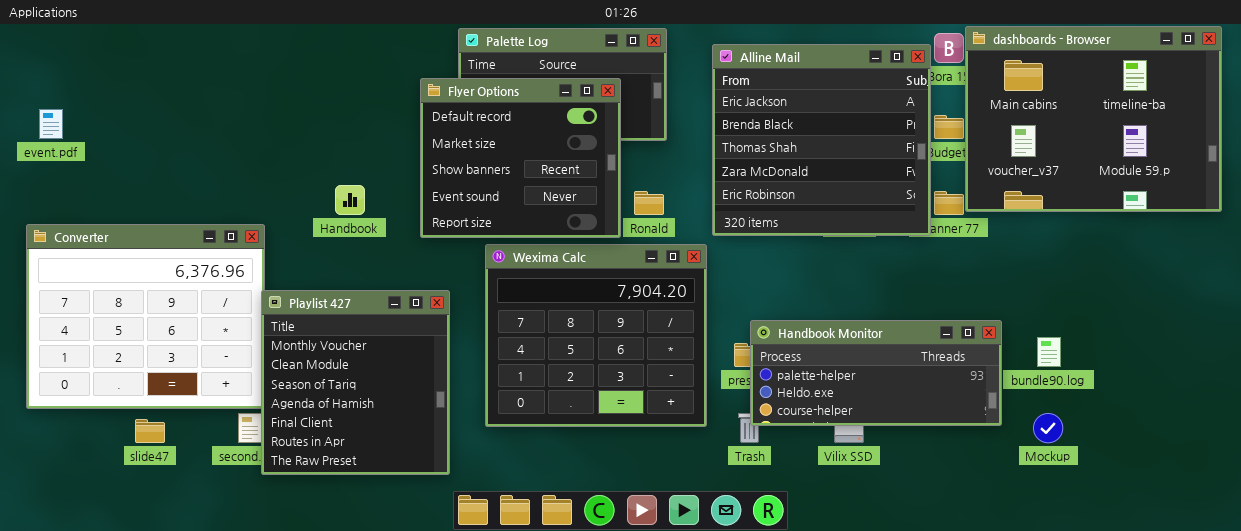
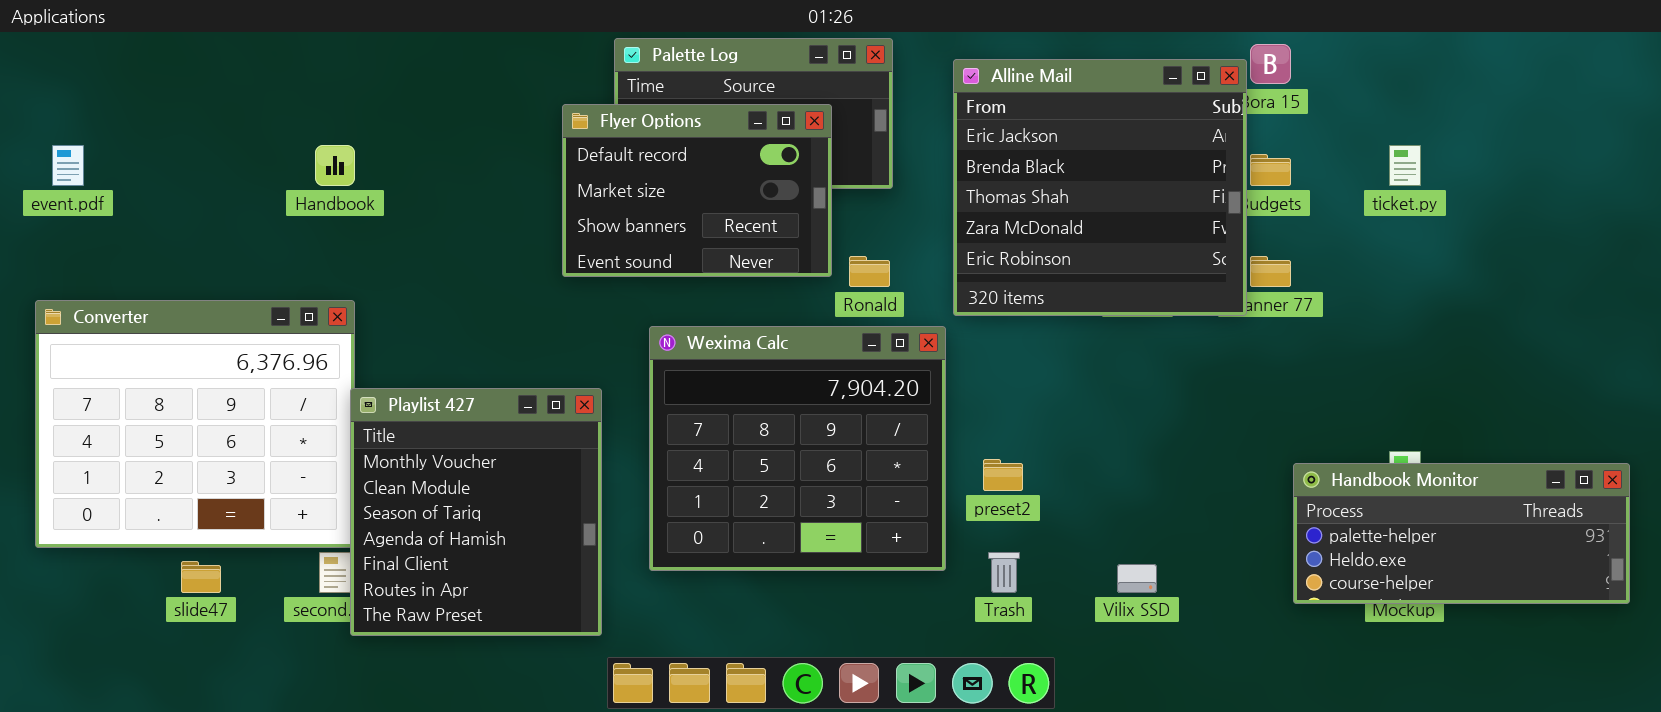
dashboards - Browser: [965,26,1222,212] -> none, closed
Flyer Options: [420,78,621,238] -> [562,104,832,277], resized
Handbook: [335,185,365,215] -> [315,145,355,186], moved
Handbook Monitor: [750,320,1002,426] -> [1293,463,1630,604], moved

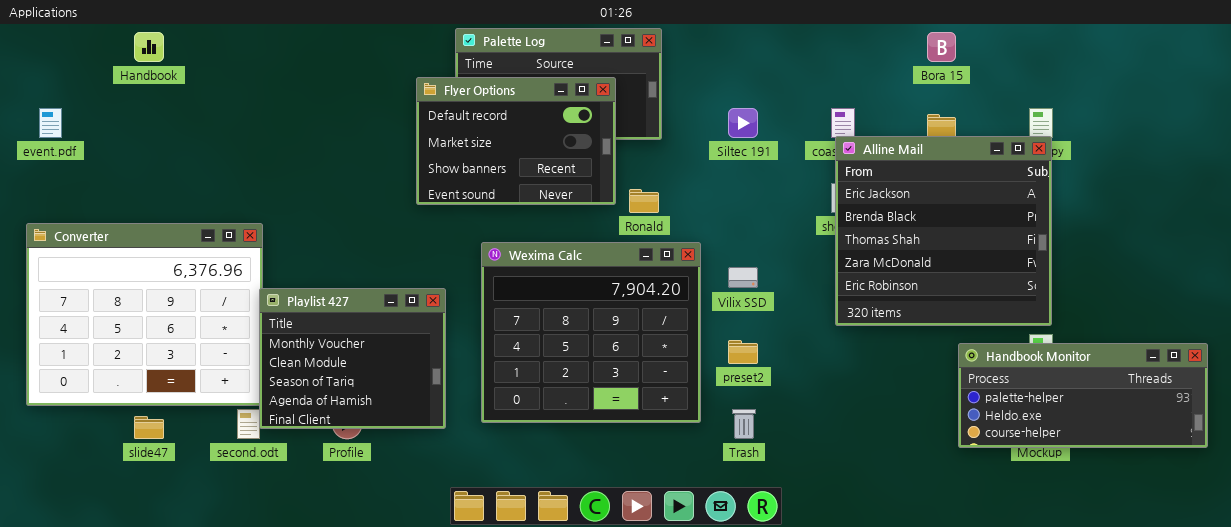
Alline Mail: [953,59,1247,316] -> [835,136,1052,326], moved
Handbook: [315,145,355,186] -> [134,32,164,62], moved
Playlist 427: [350,388,602,636] -> [259,288,446,429], resized
Vilix SSD: [1117,564,1157,593] -> [728,267,758,288], moved

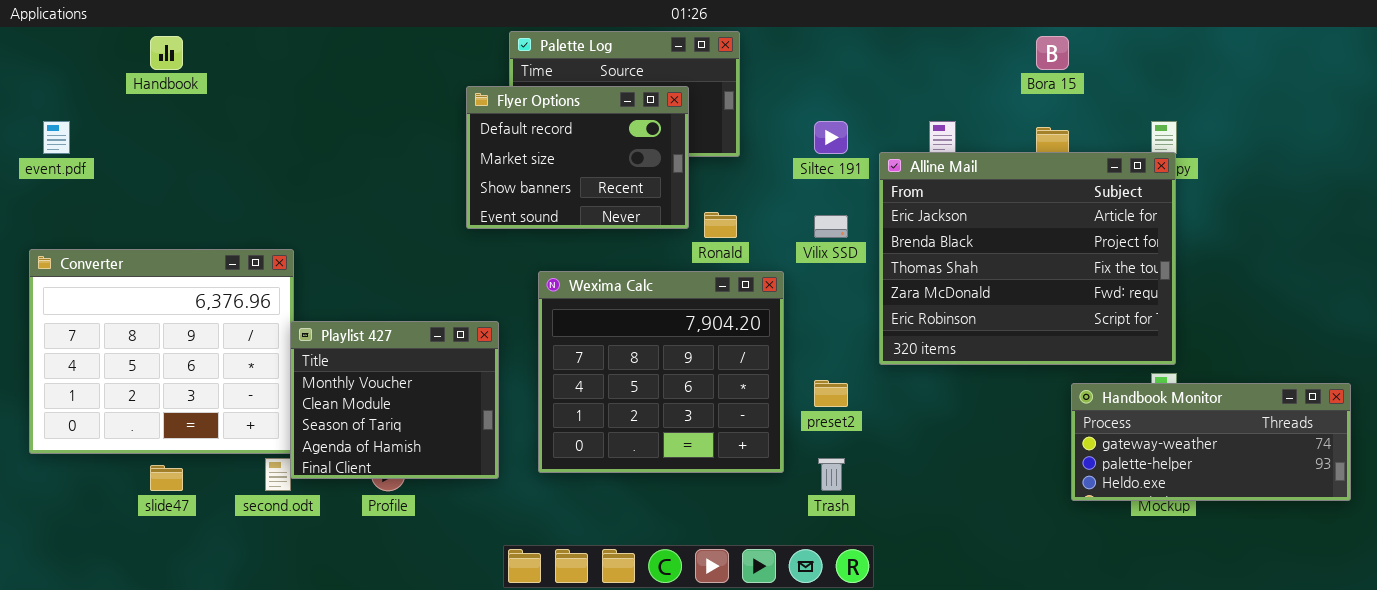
Alline Mail: [835,136,1052,326] -> [879,152,1176,365], resized
Vilix SSD: [728,267,758,288] -> [814,215,848,238], moved
Handbook Monitor: [958,343,1208,448] -> [1071,383,1351,501], scrolled up 1 row

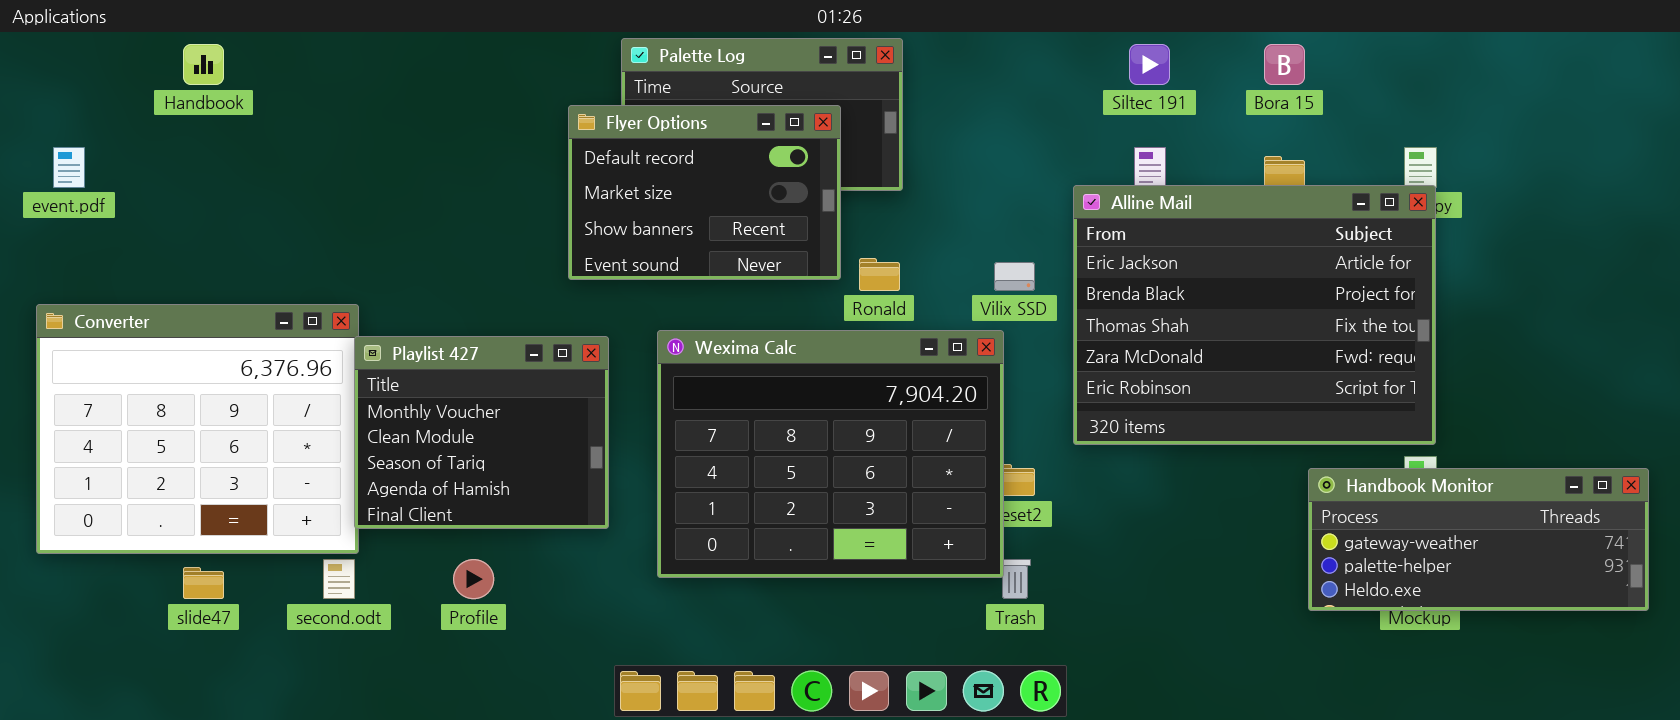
Siltec 191: [814,121,848,154] -> [1129,44,1170,85], moved
Wexima Calc: [538,271,784,473] -> [657,330,1004,578], resized
Playlist 427: [290,321,499,479] -> [354,336,609,529], moved

